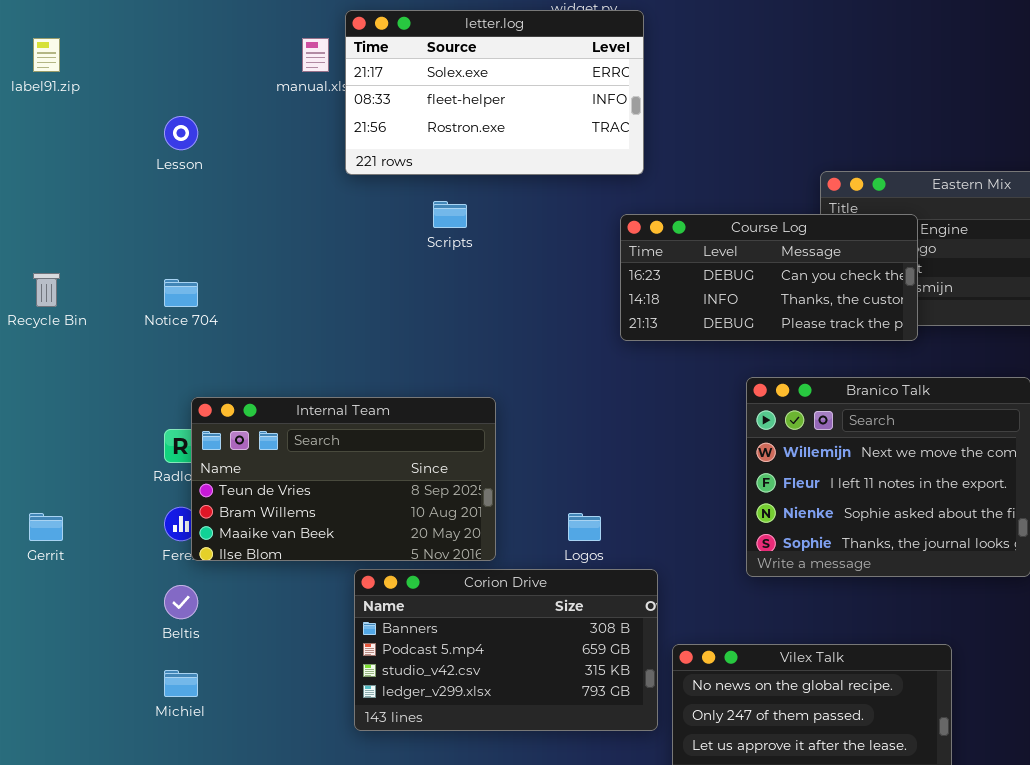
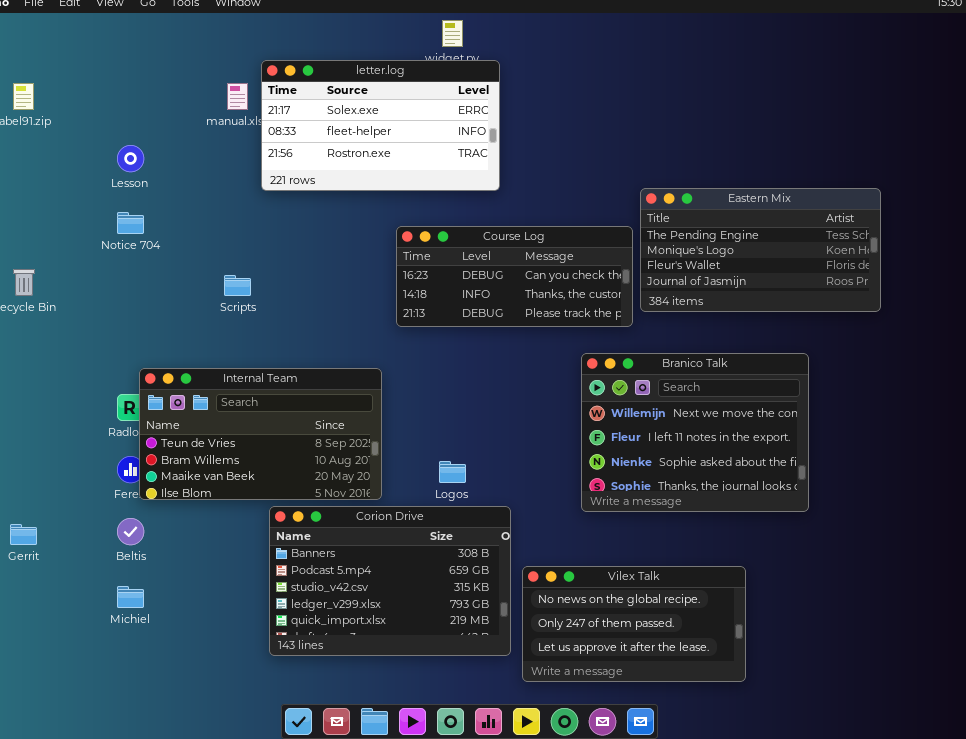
Scripts: [433,201,467,228] -> [224,275,251,296], moved
Course Log: [620,214,918,341] -> [396,226,633,327], moved
Notice 704: [164,279,198,307] -> [117,212,144,234], moved
Gerrit: [29,513,63,541] -> [10,524,37,545], moved
Corion Drive: [354,569,658,731] -> [269,506,511,656], resized

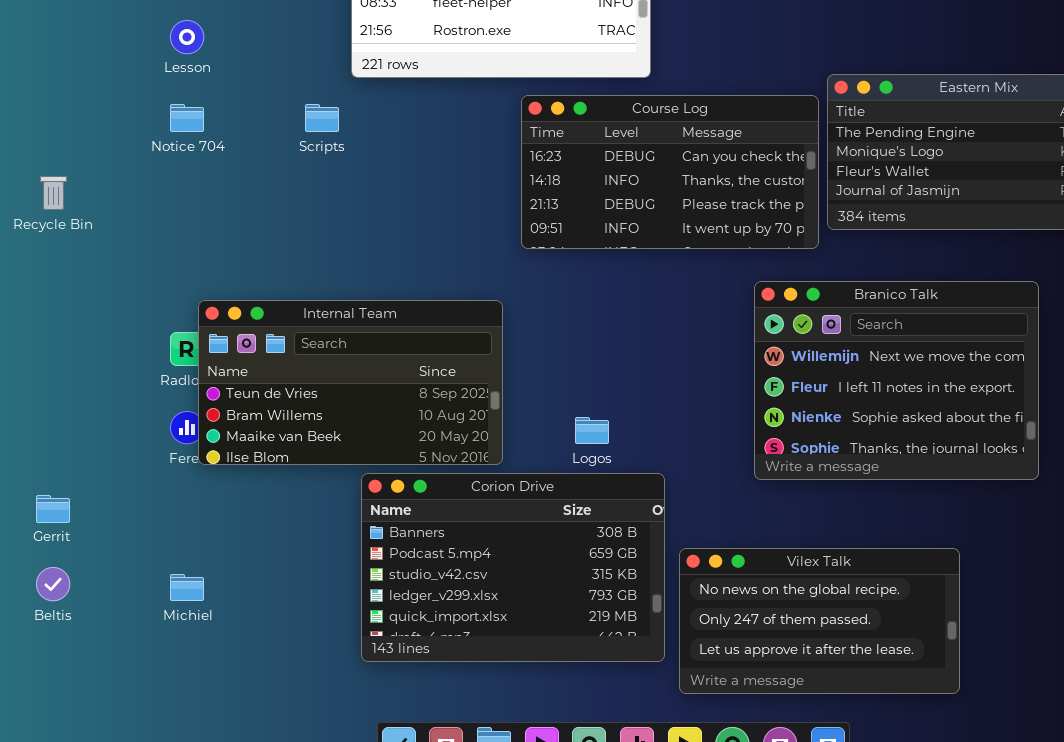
Course Log: [396,226,633,327] -> [521,95,819,249], resized
Scripts: [224,275,251,296] -> [305,104,339,132], moved
Beltis: [117,518,144,545] -> [36,567,70,601], moved

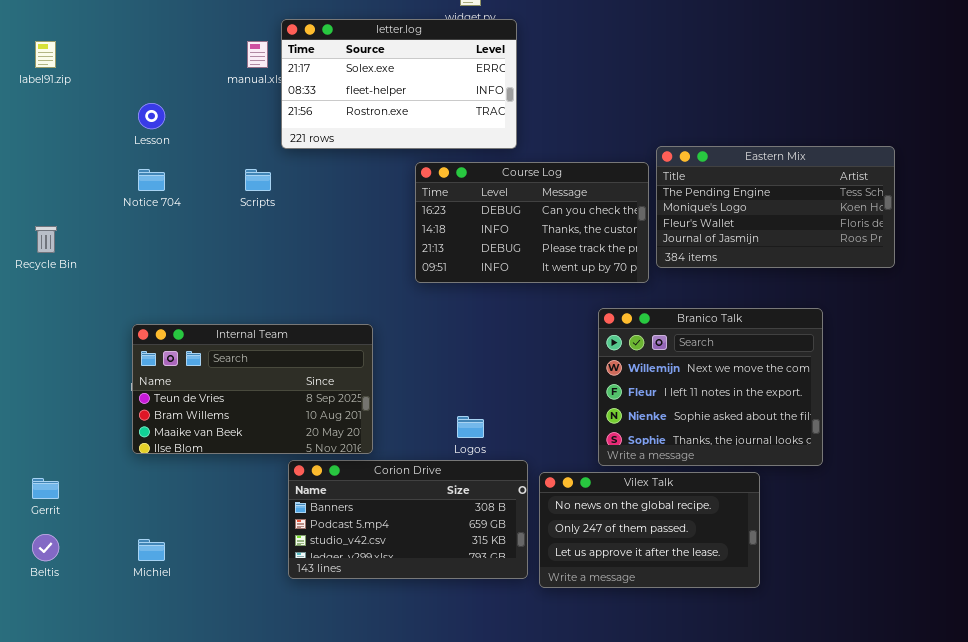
Internal Team: [198,300,503,465] -> [132,324,373,454], moved
Corion Drive: [361,473,665,662] -> [288,460,528,579], resized
Vilex Talk: [679,548,960,694] -> [539,472,760,588], moved

